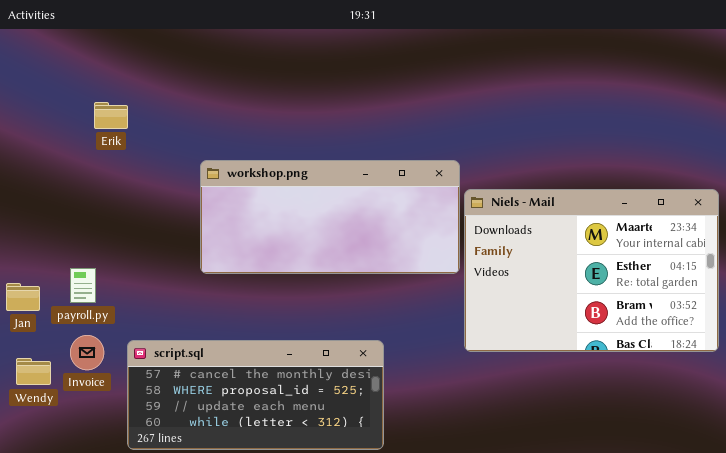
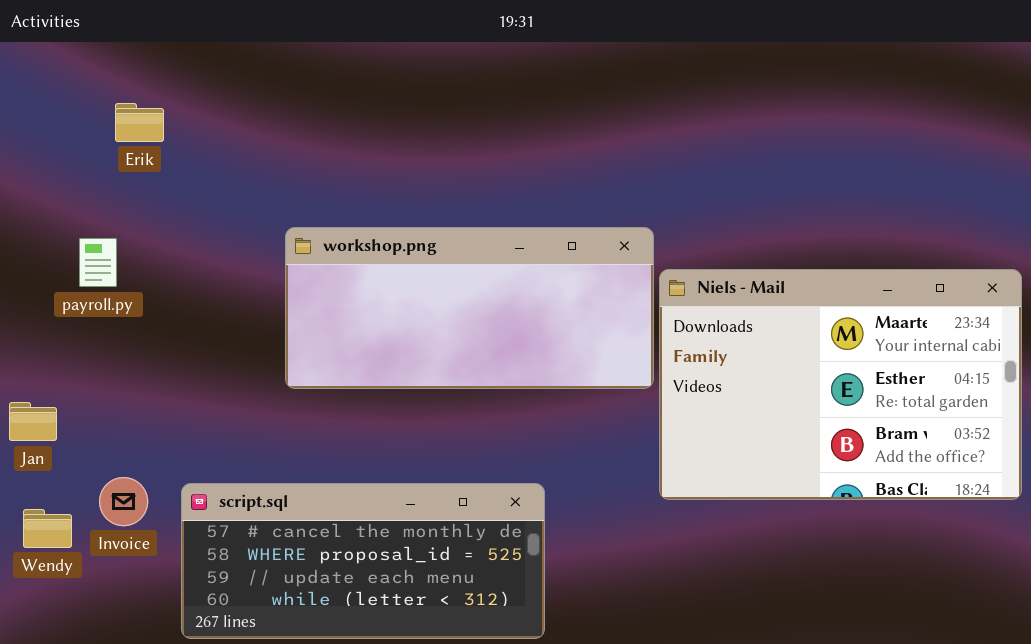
Erik: [94,102,128,129] -> [115,103,164,142], moved
payroll.py: [70,268,96,303] -> [79,238,117,287], moved

